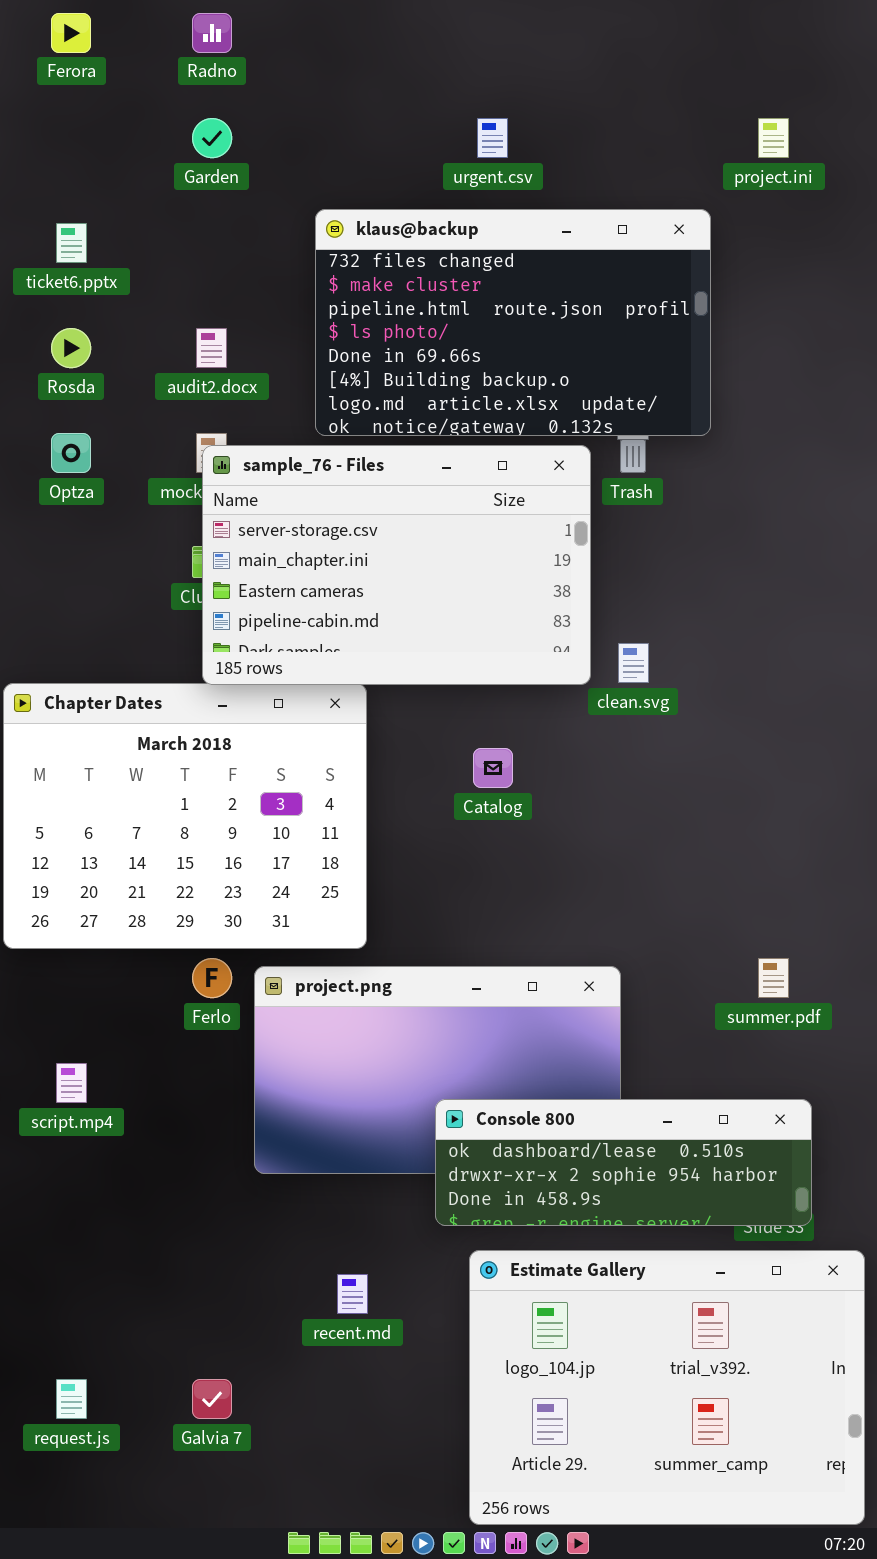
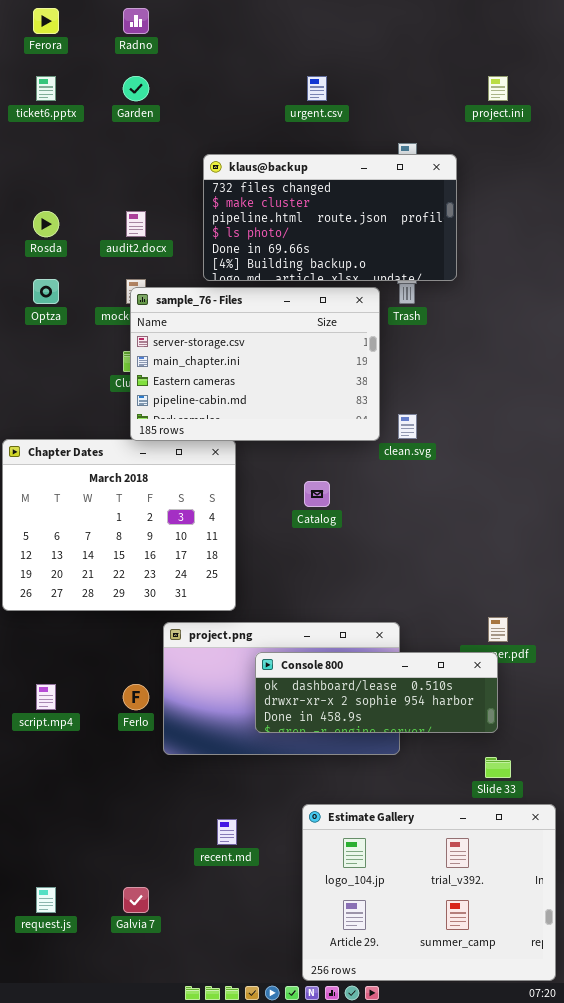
klaus@backup: [315,209,711,436] -> [203,154,457,281], resized
ticket6.pptx: [56,223,87,263] -> [36,76,56,101], moved
Ferlo: [192,958,232,998] -> [123,684,149,710], moved
Console 800: [435,1099,812,1226] -> [255,652,498,733], moved

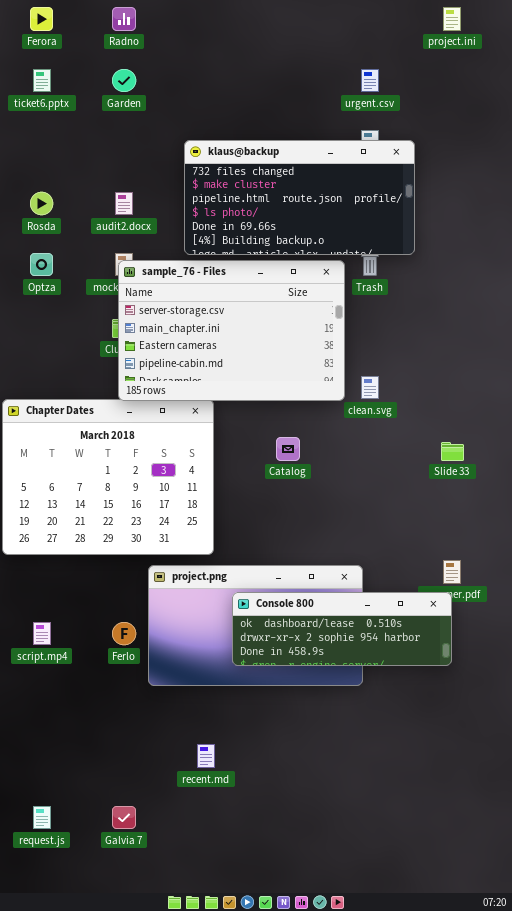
urgent.csv: [307,76,327,101] -> [361,69,379,92], moved
project.ini: [488,76,508,101] -> [443,7,461,31], moved
Slide 33: [485,757,511,778] -> [441,442,464,461], moved
Estimate Gallery: [302,804,556,981] -> none, closed

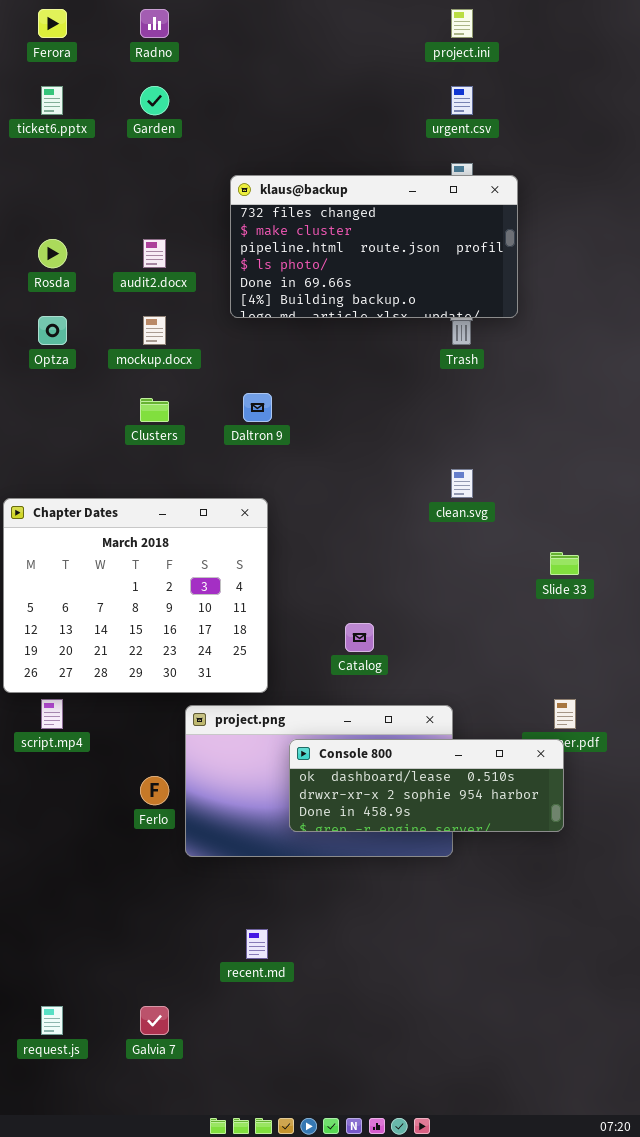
project.ini: [443,7,461,31] -> [451,9,473,38], moved
sample_76 - Files: [118,260,345,401] -> none, closed
Catalog: [276,437,300,461] -> [345,623,374,652], moved
script.mp4: [33,622,51,645] -> [41,699,63,729], moved

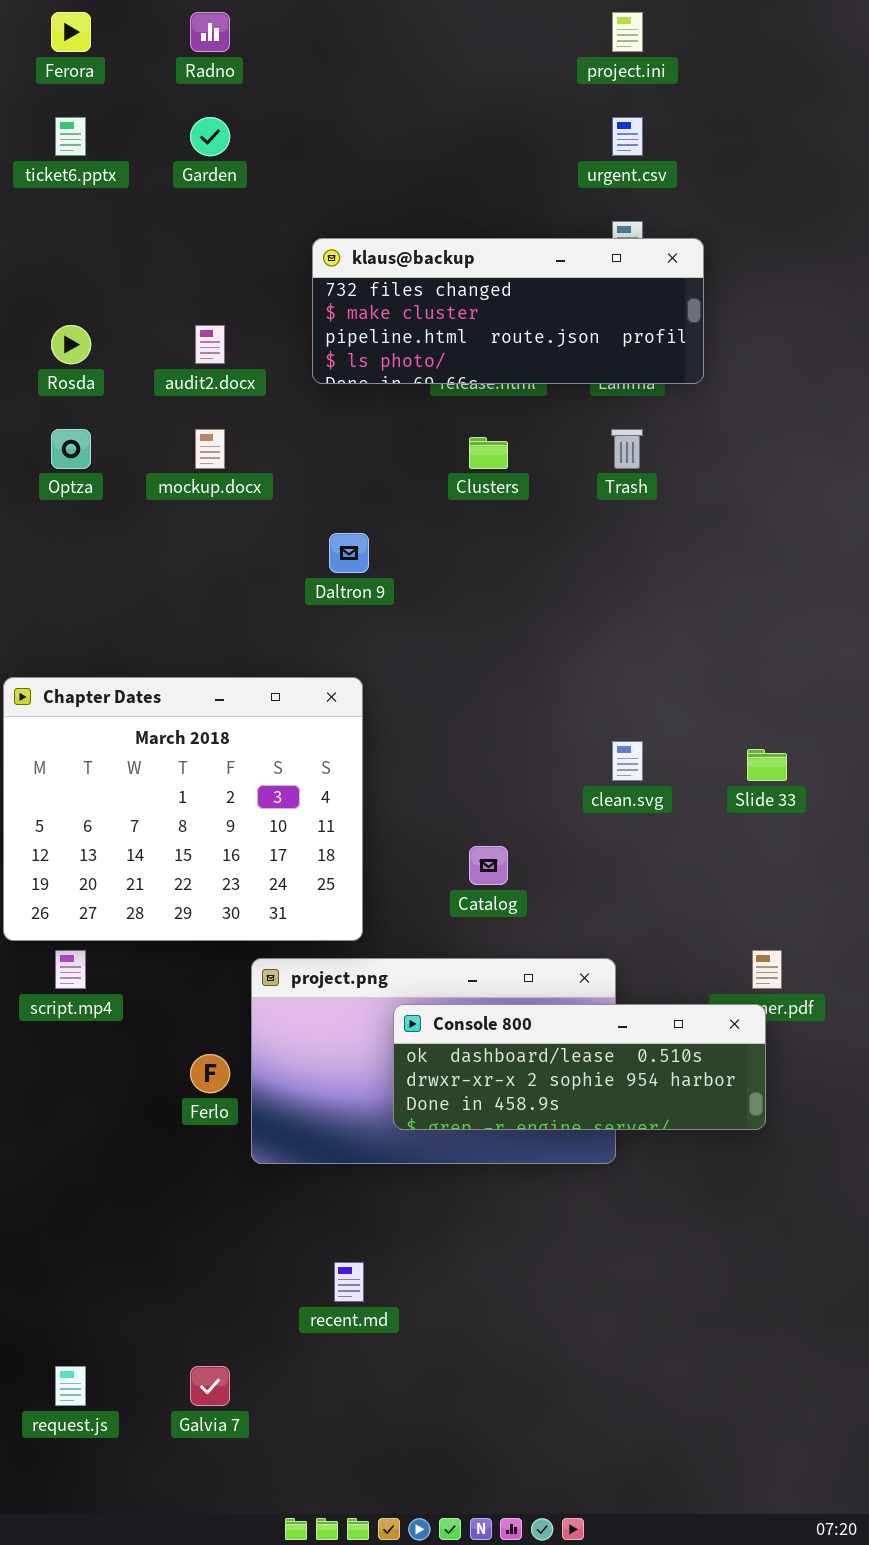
klaus@backup: [230,175,518,318] -> [312,238,704,384], resized
Clusters: [140,398,169,422] -> [469,437,508,469], moved
clean.svg: [451,469,473,498] -> [612,741,643,781], moved

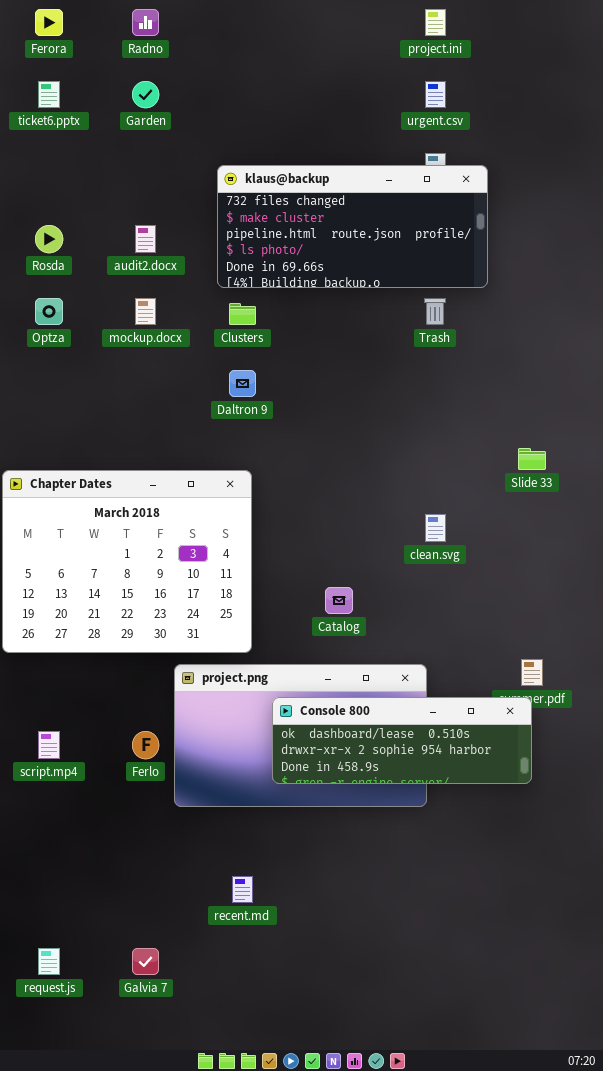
klaus@backup: [312,238,704,384] -> [217,165,488,288], resized
Clusters: [469,437,508,469] -> [229,303,256,325], moved
Slide 33: [747,749,787,781] -> [518,448,546,470], moved
script.mp4: [55,950,86,989] -> [38,731,60,759], moved

